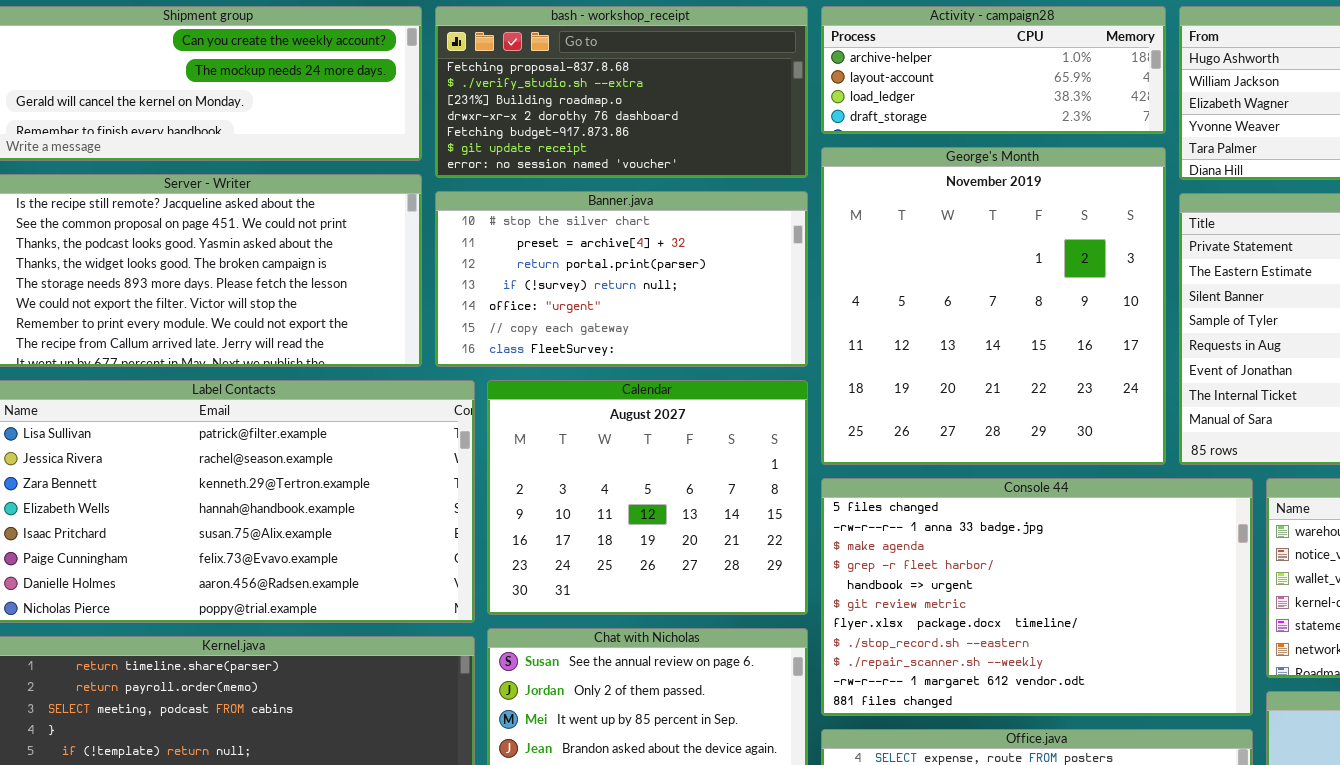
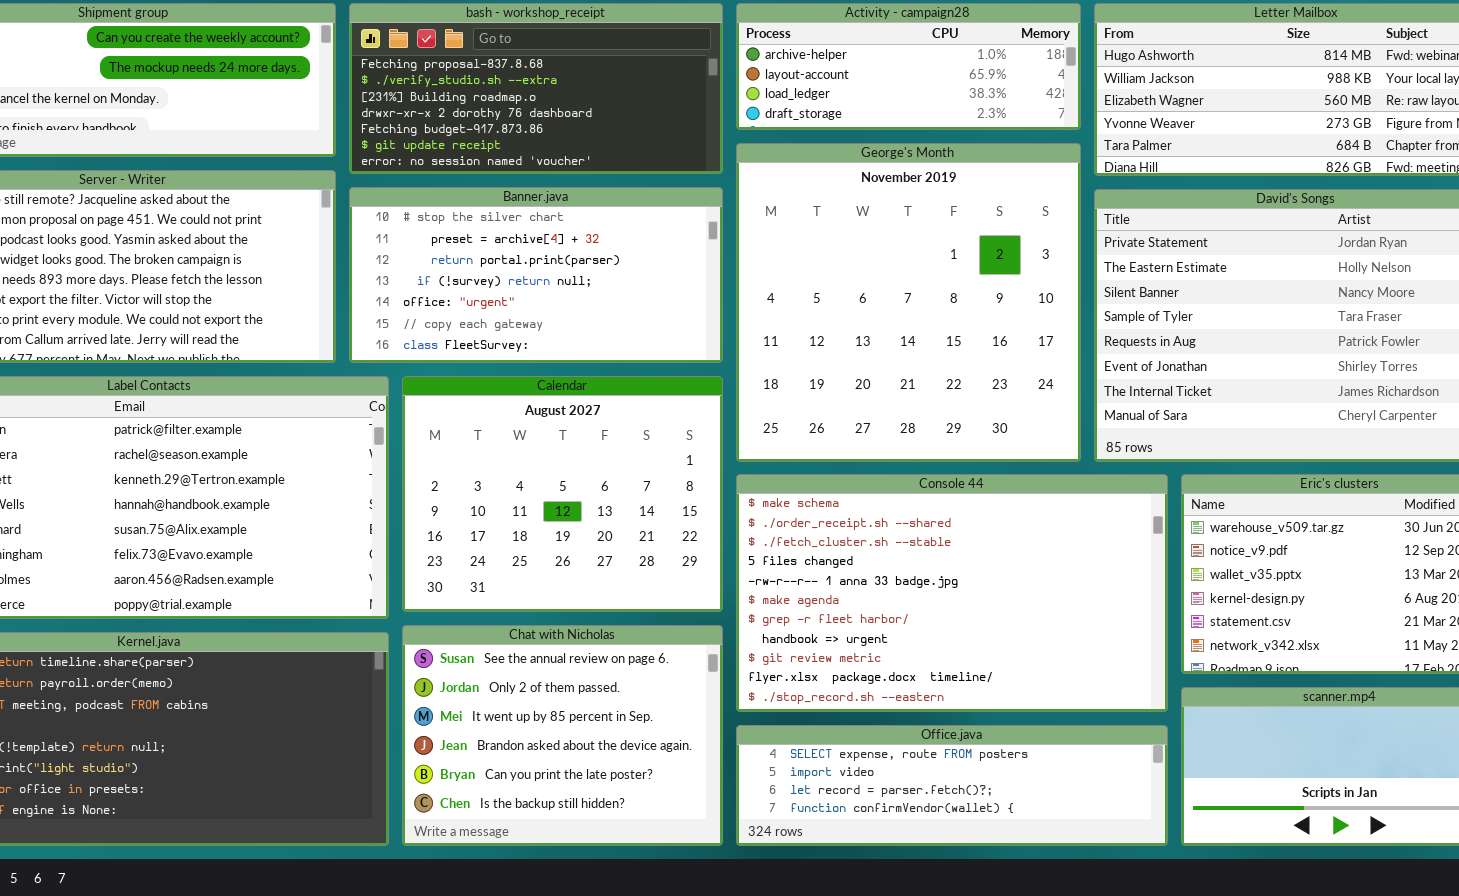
Console 44: [821,478,1253,716] -> [736,474,1168,712], scrolled up 3 rows

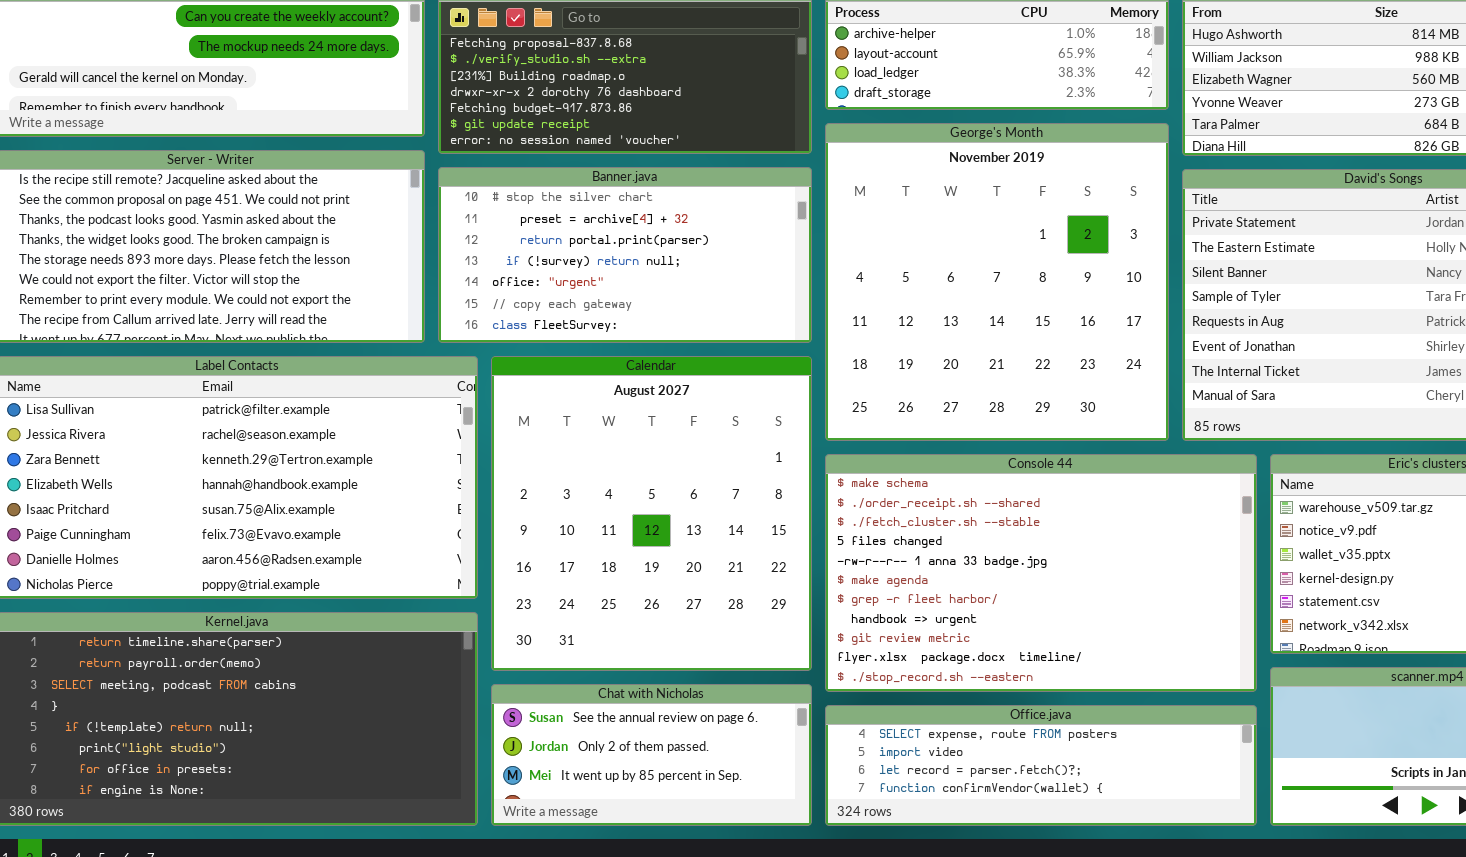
Calendar: [402,376,723,612] -> [491,356,812,671], resized
Chat with Nicholas: [402,625,723,846] -> [491,684,812,826], resized

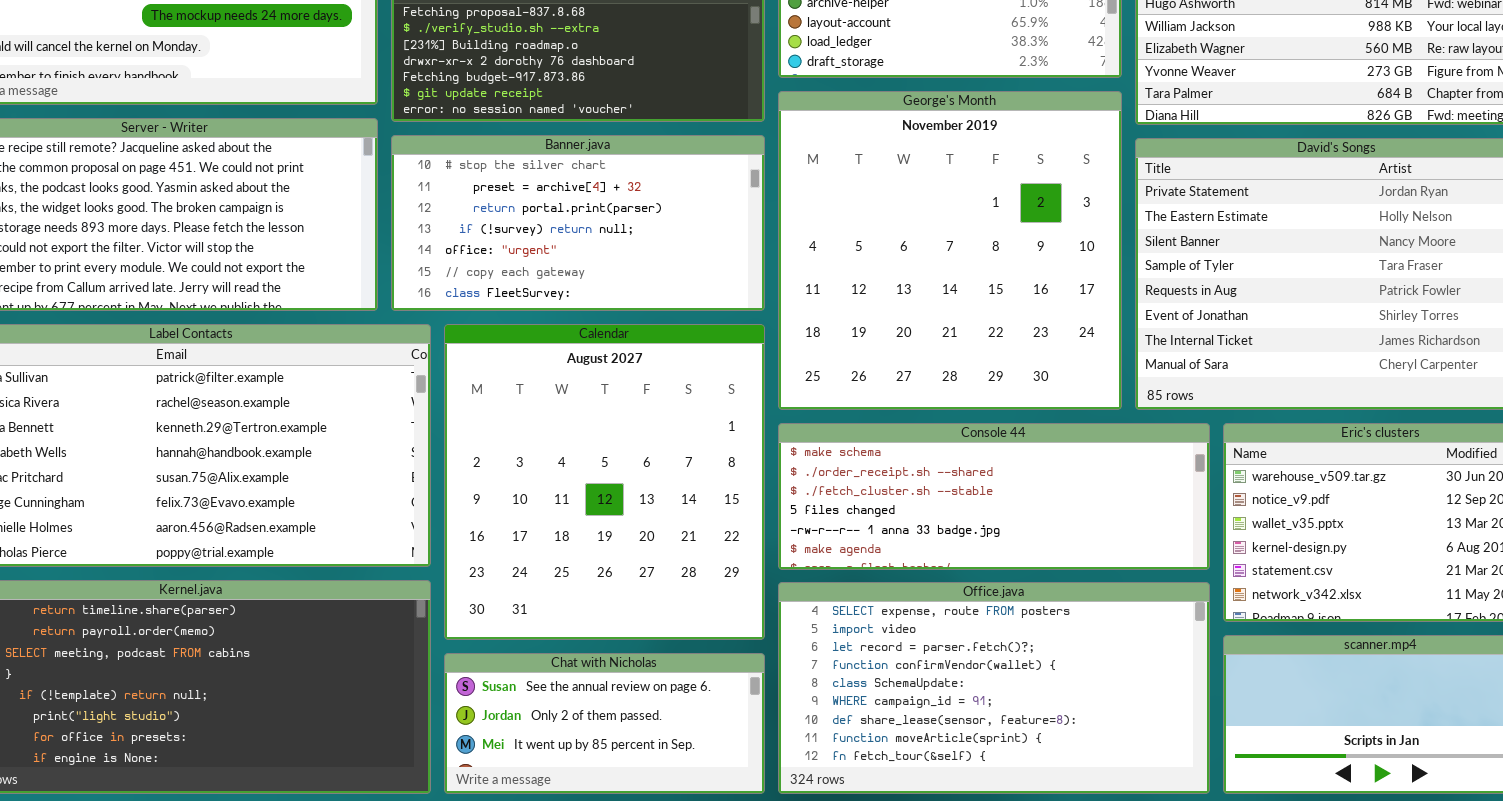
Console 44: [825,454,1257,692] -> [778,423,1210,570], resized
Office.java: [825,705,1257,826] -> [778,582,1210,794], resized

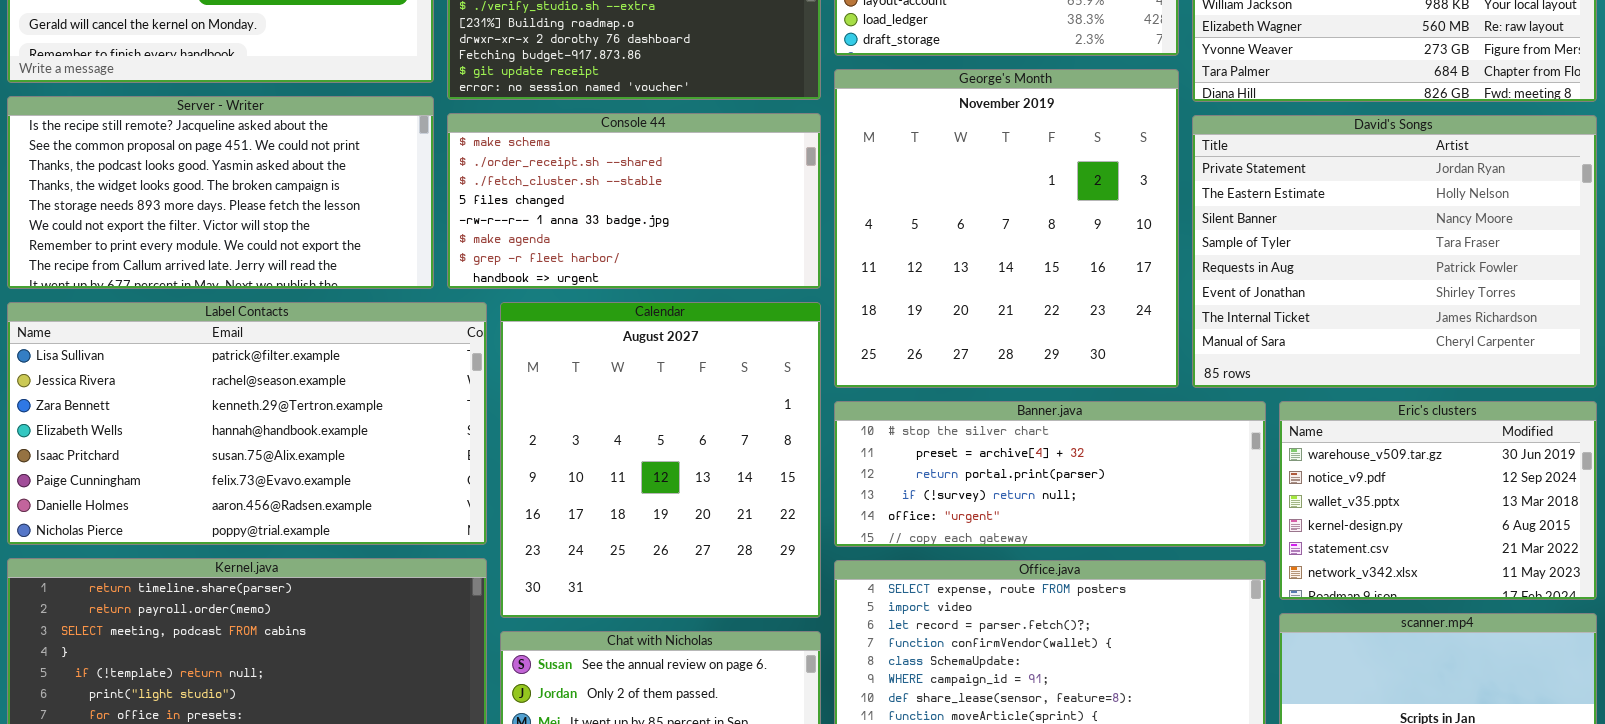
Banner.java: [391,135,765,311] -> [834,401,1266,547], moved, resized
Console 44: [778,423,1210,570] -> [447,113,821,289], moved, resized

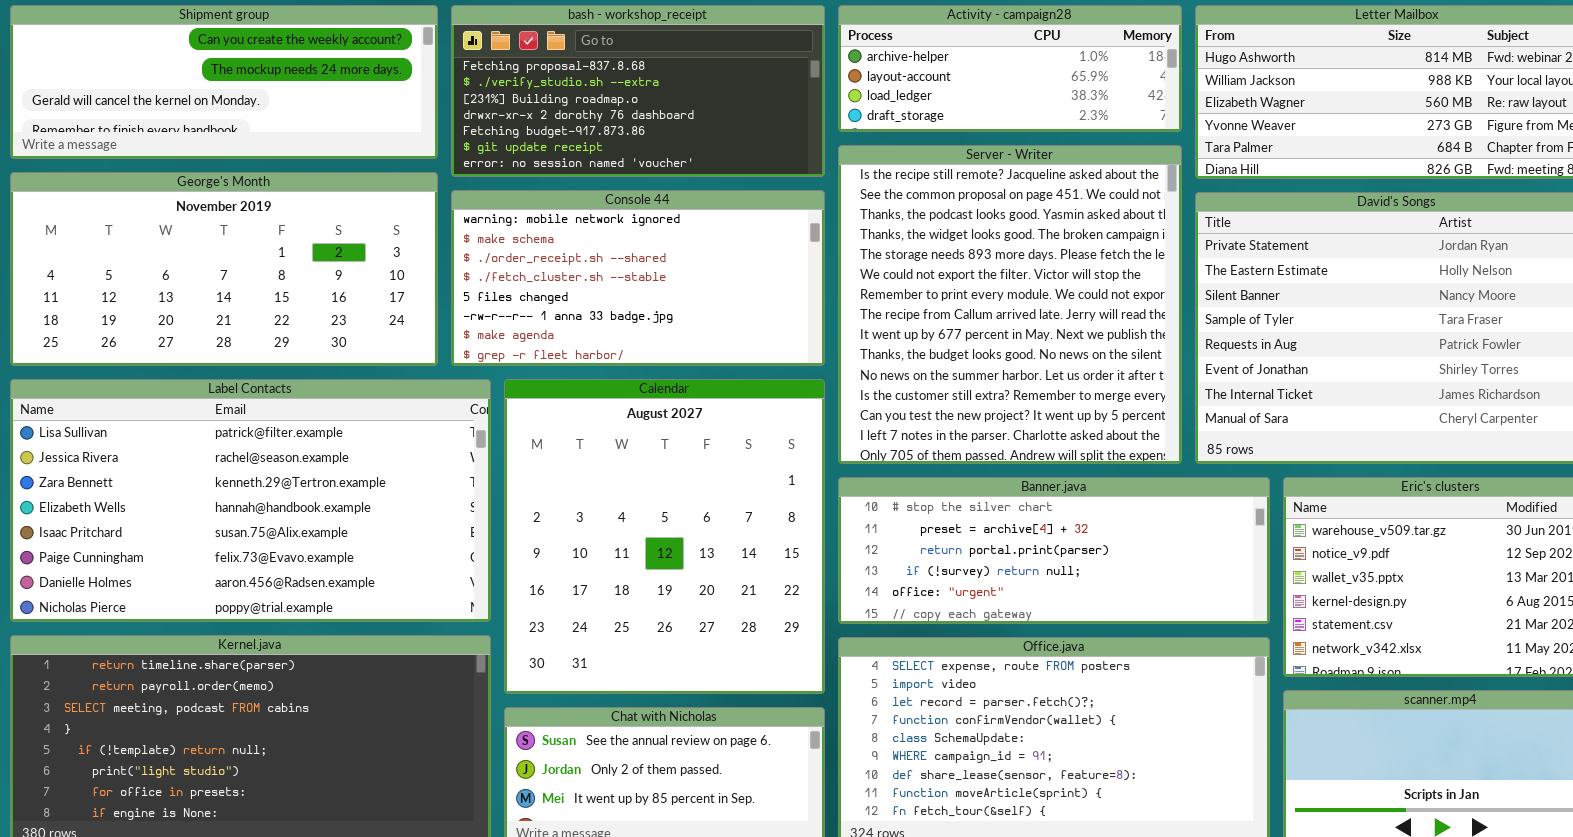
George's Month: [834,69,1179,388] -> [10,172,438,366], moved, resized
Server - Writer: [7,96,434,289] -> [838,145,1182,464], moved, resized
Console 44: [447,113,821,289] -> [451,190,825,366], scrolled up 1 row

